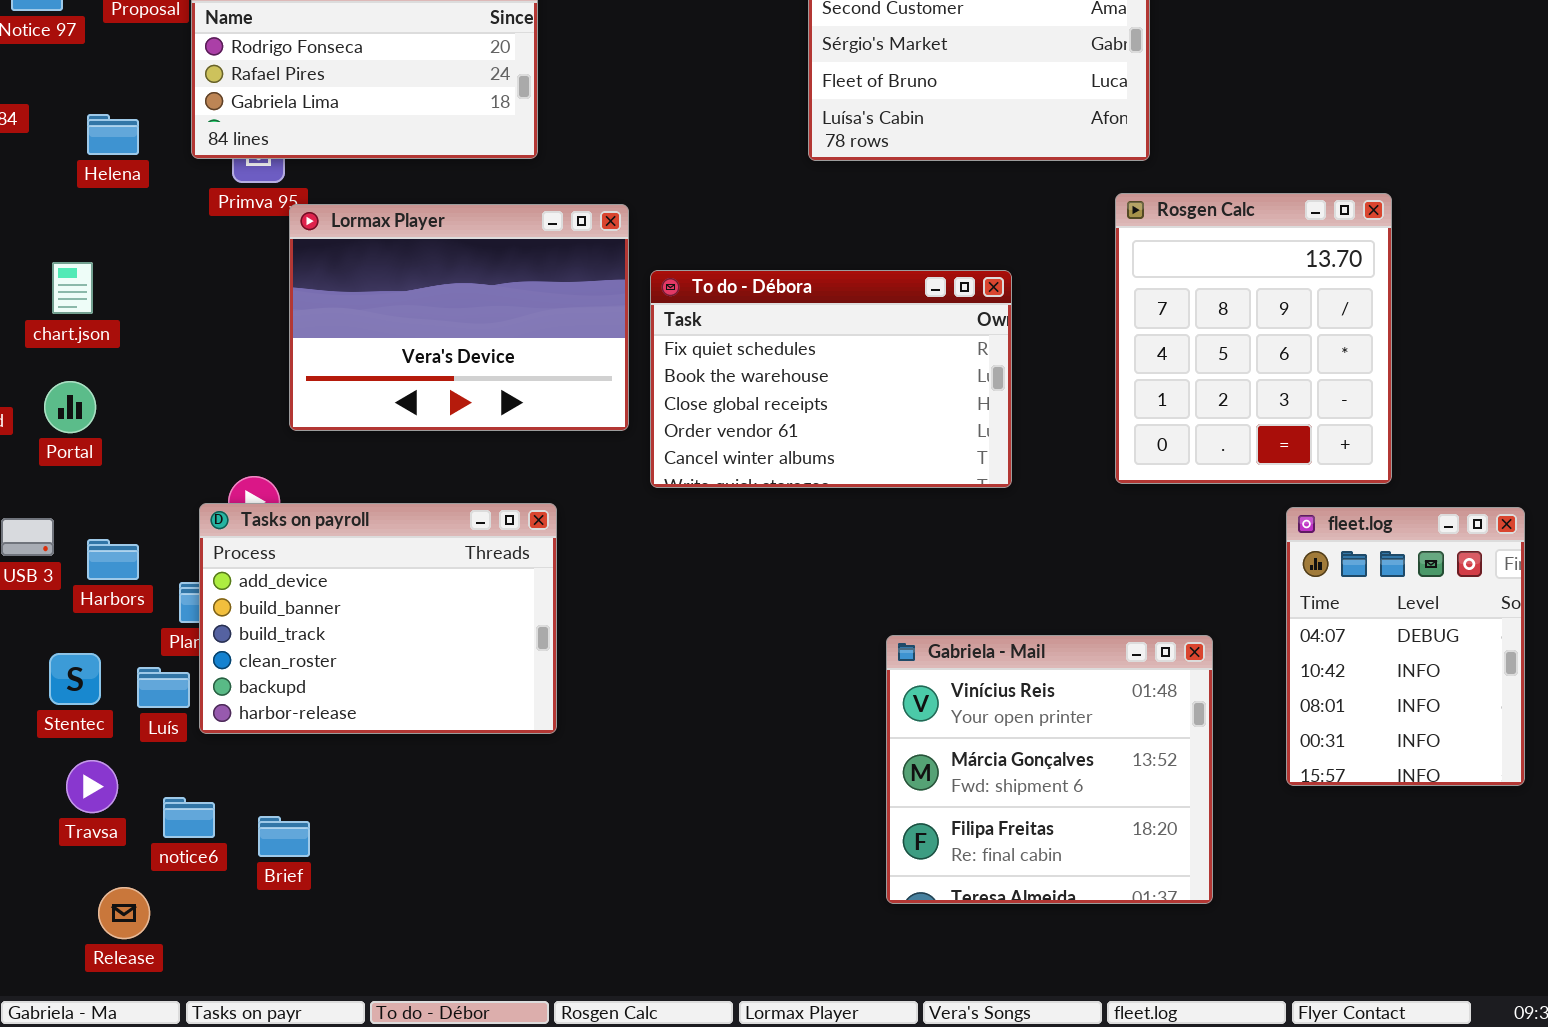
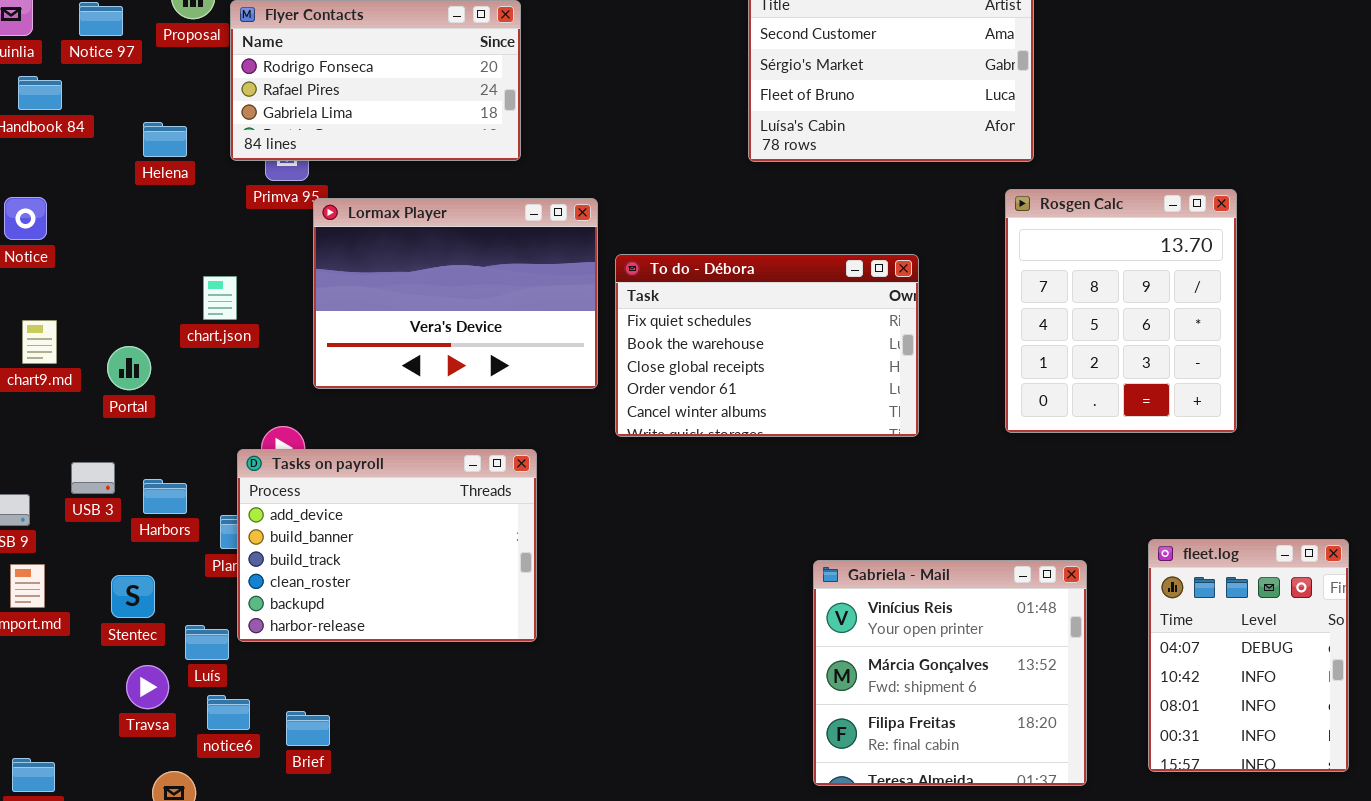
chart.json: [52,262,93,314] -> [203,276,237,320], moved
fleet.log: [1286,507,1525,786] -> [1148,539,1349,772], moved
Luís: [137,667,190,708] -> [185,625,229,660], moved

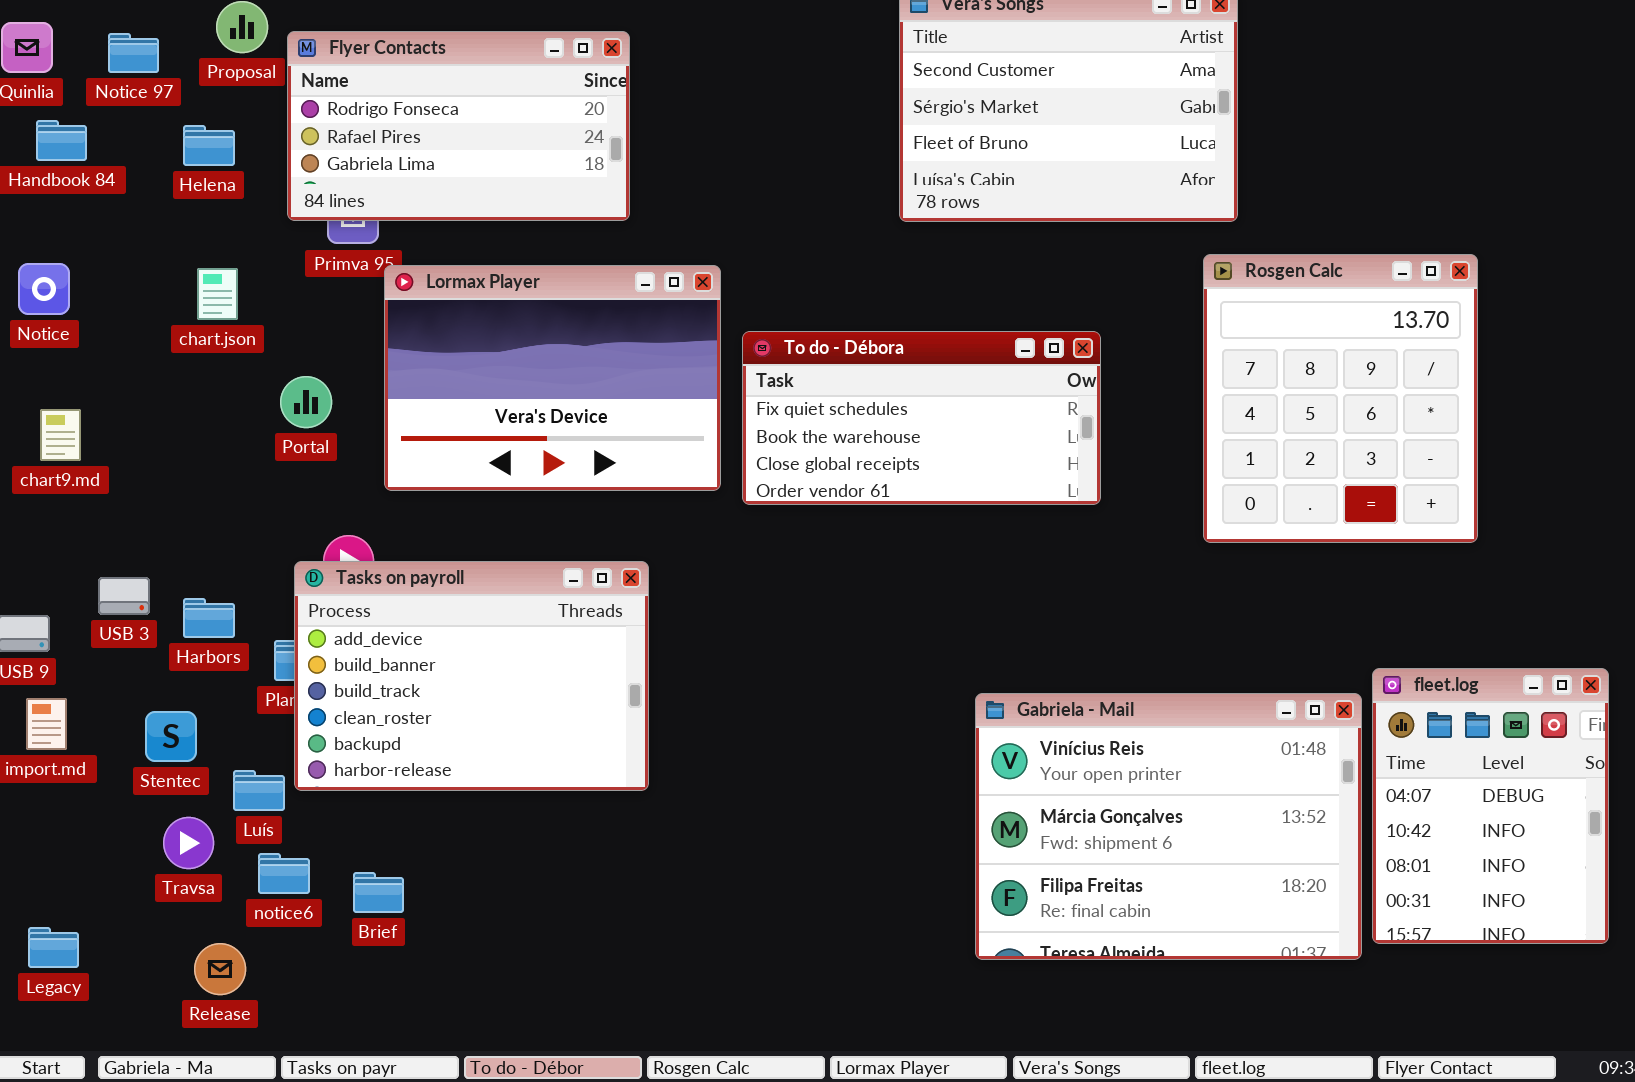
Helena: [143,122,187,157] -> [183,125,235,166], moved
To do - Débora: [615,254,919,437] -> [742,331,1101,505], resized
chart.json: [203,276,237,320] -> [197,268,238,320], moved
Portal: [107,346,151,390] -> [280,376,332,428], moved
Gabriela - Mail: [813,560,1087,786] -> [975,693,1362,960], resized

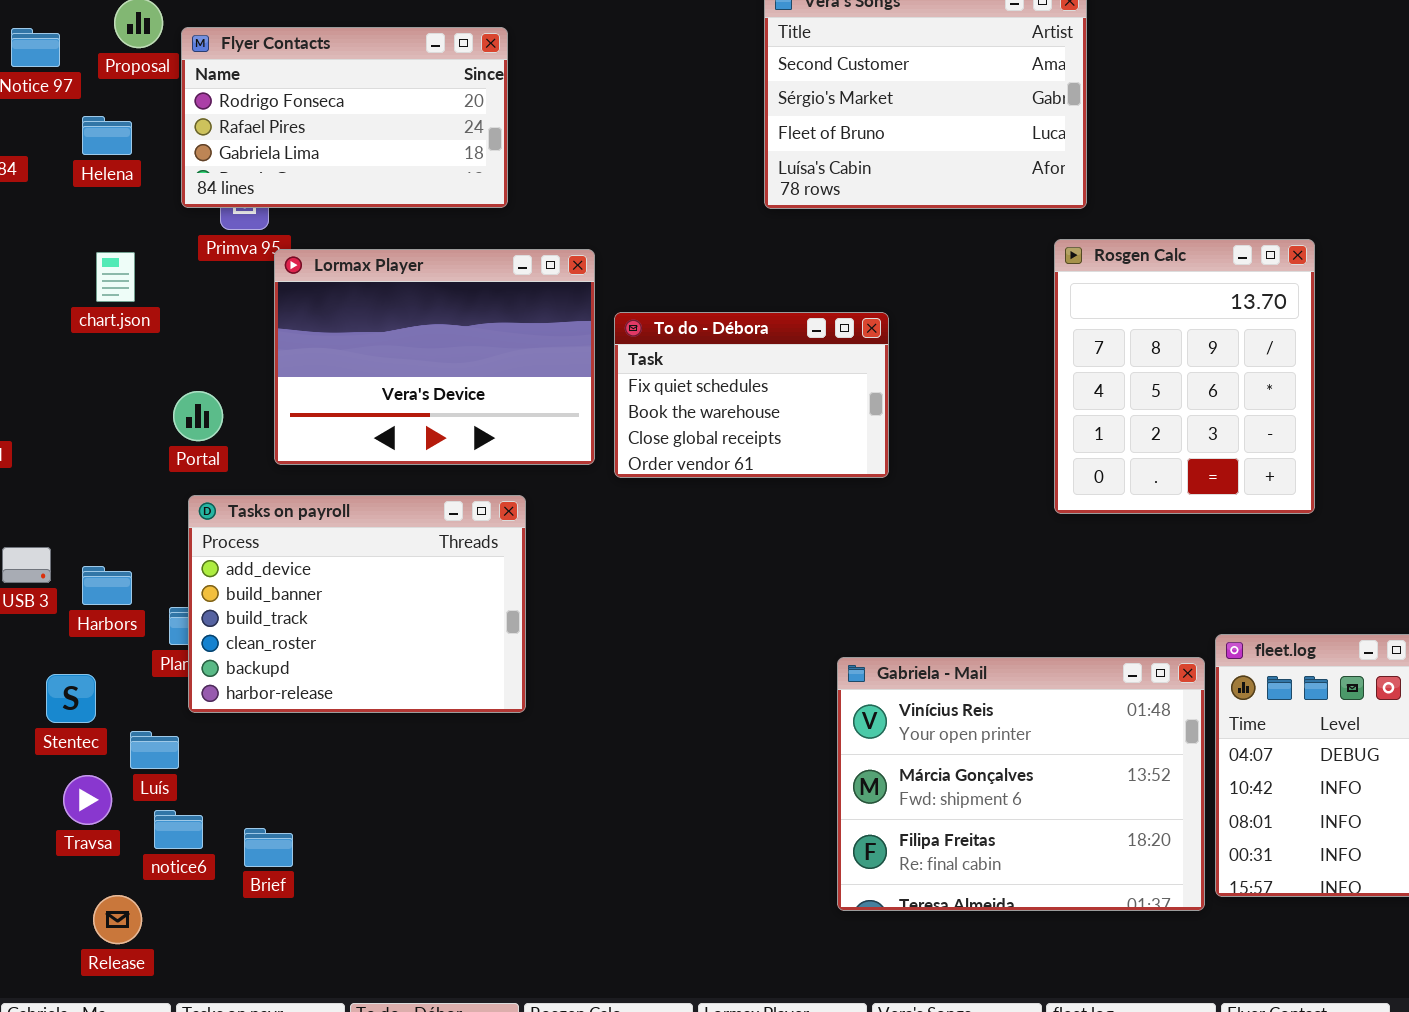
To do - Débora: [742,331,1101,505] -> [614,312,889,478], resized
Portal: [280,376,332,428] -> [173,391,223,441], moved
Tasks on payroll: [294,561,649,791] -> [188,495,526,713], moved

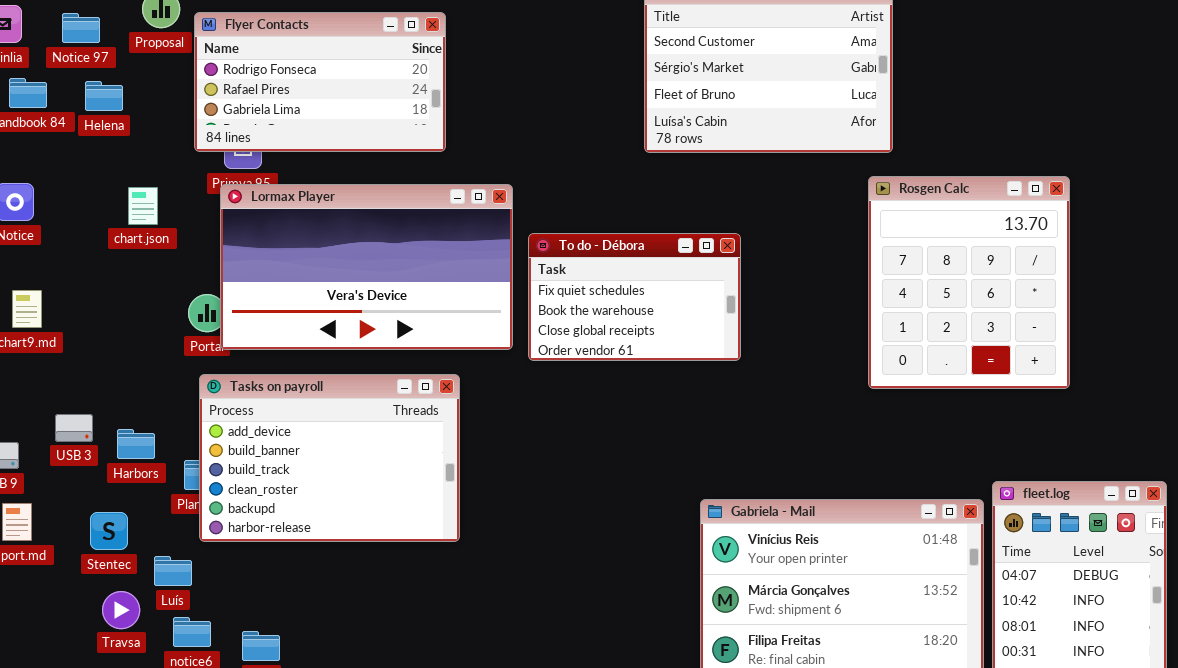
Helena: [82,116,132,155] -> [85,81,123,111], moved
Lormax Player: [274,249,595,465] -> [220,184,513,350], resized

